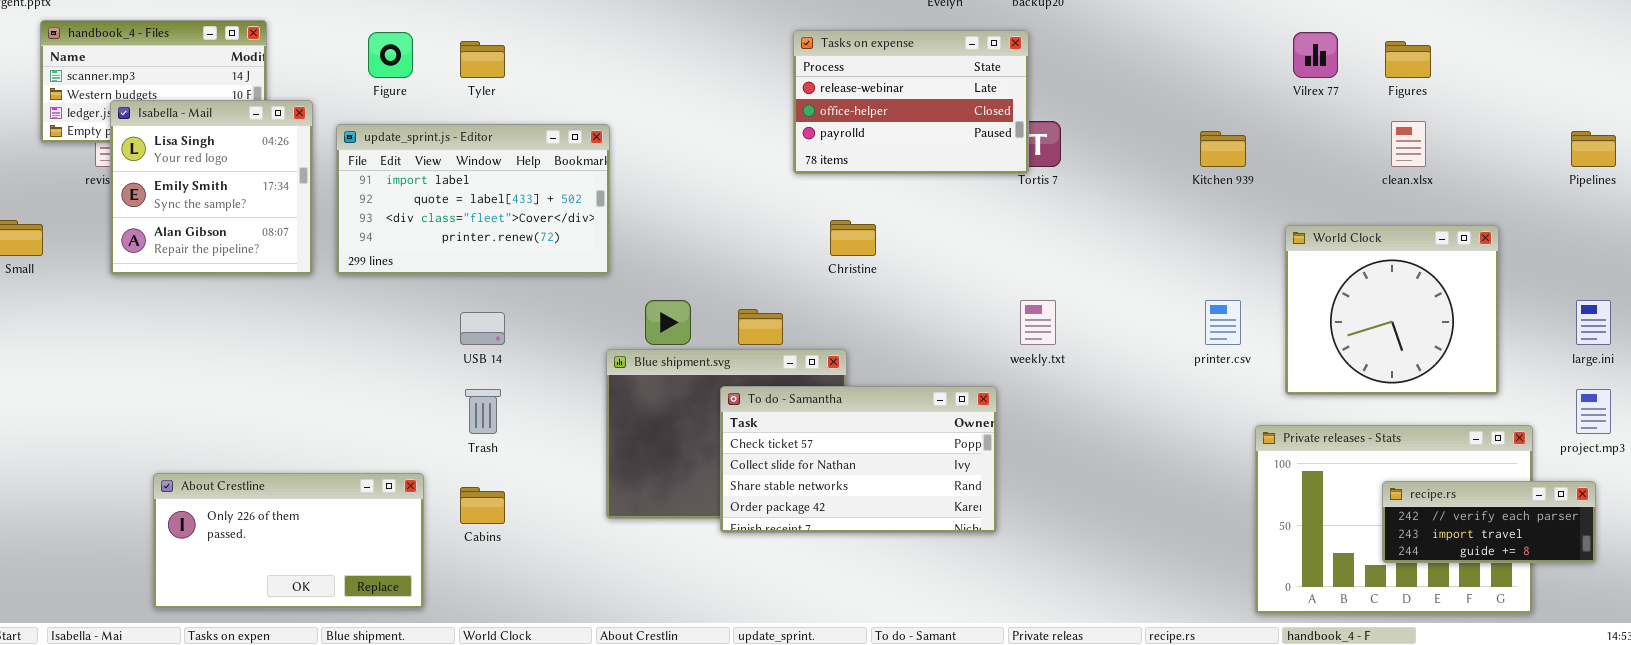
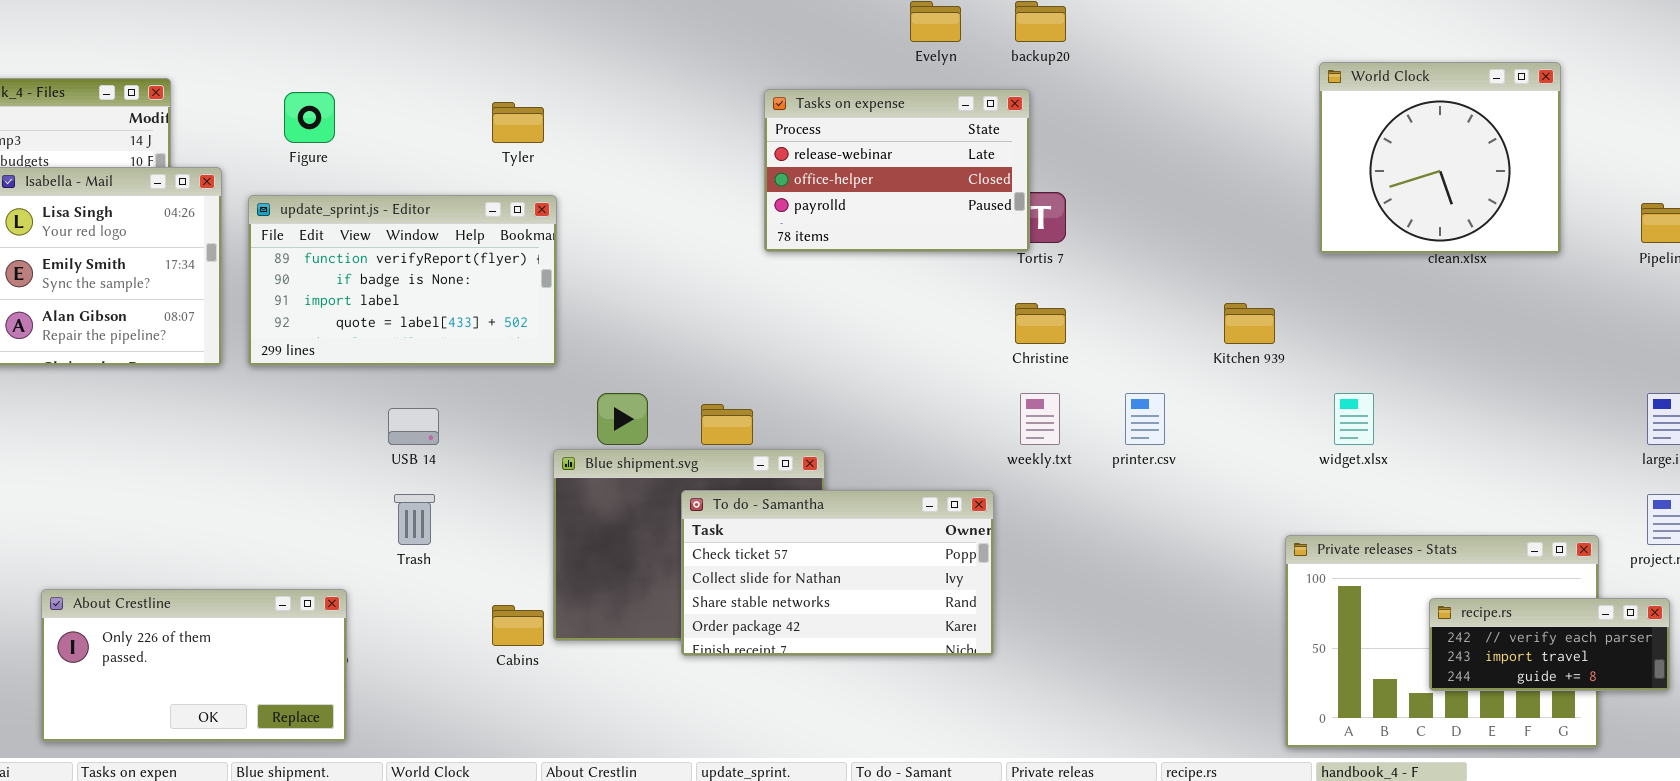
Tyler: [460,41,505,78] -> [492,102,544,143], moved
update_sprint.js - Editor: [336,124,610,275] -> [248,195,557,366], scrolled up 2 rows
Kitchen 939: [1200,131,1246,167] -> [1224,303,1275,344], moved
Christine: [830,220,876,256] -> [1015,303,1066,344], moved
World Clock: [1285,225,1499,395] -> [1319,62,1561,254], moved
printer.csv: [1205,300,1241,345] -> [1125,393,1165,445], moved
Cabins: [460,487,505,524] -> [492,605,544,646], moved

